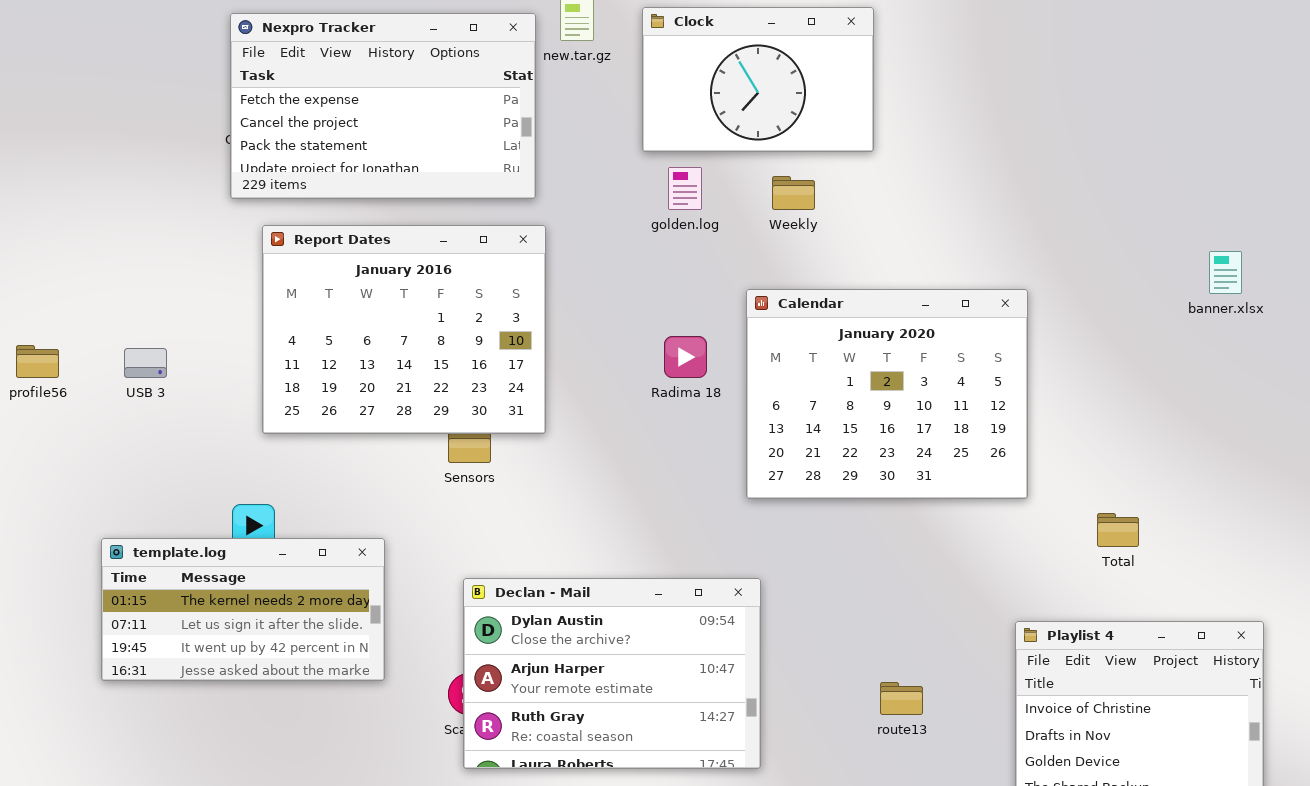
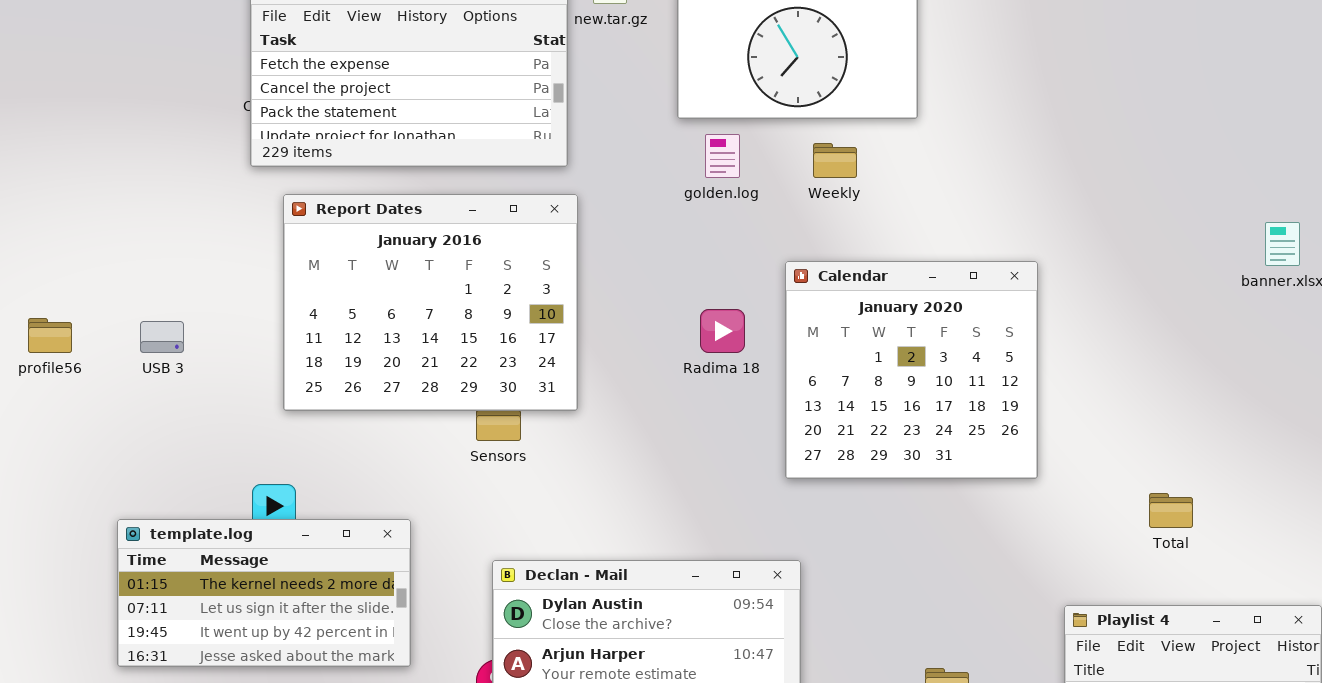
Calendar: [746,289,1028,499] -> [785,261,1038,479], resized

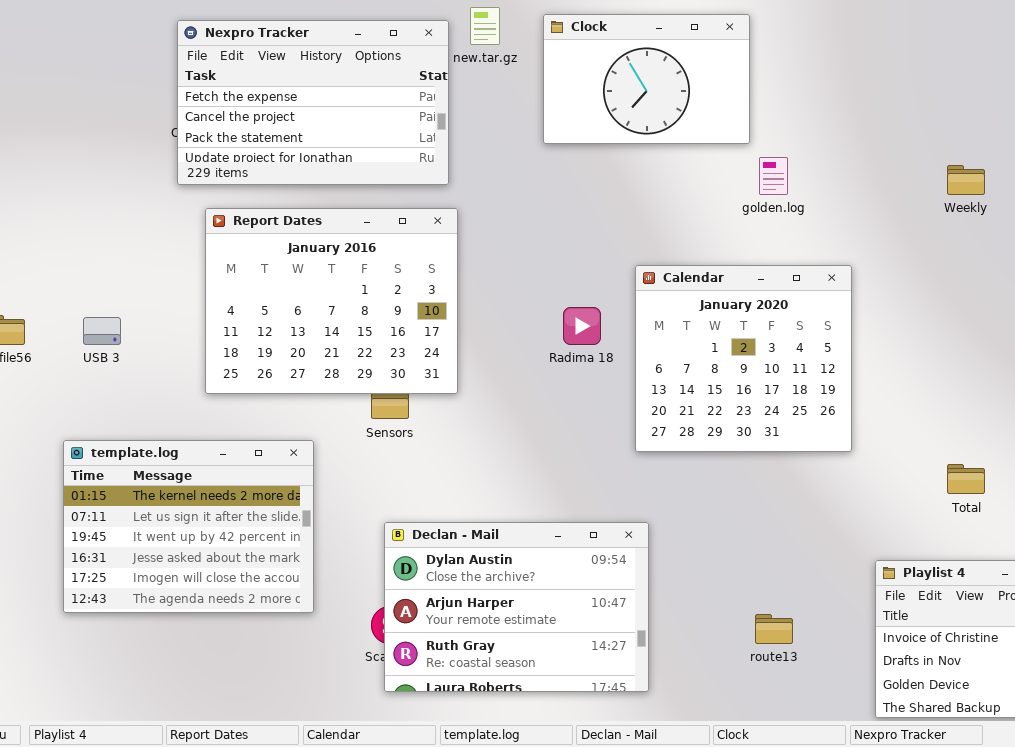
golden.log: [705,134,740,178] -> [759,157,788,195], moved
Weekly: [813,143,857,178] -> [947,165,985,195], moved
template.log: [117,519,411,667] -> [63,440,314,613], resized

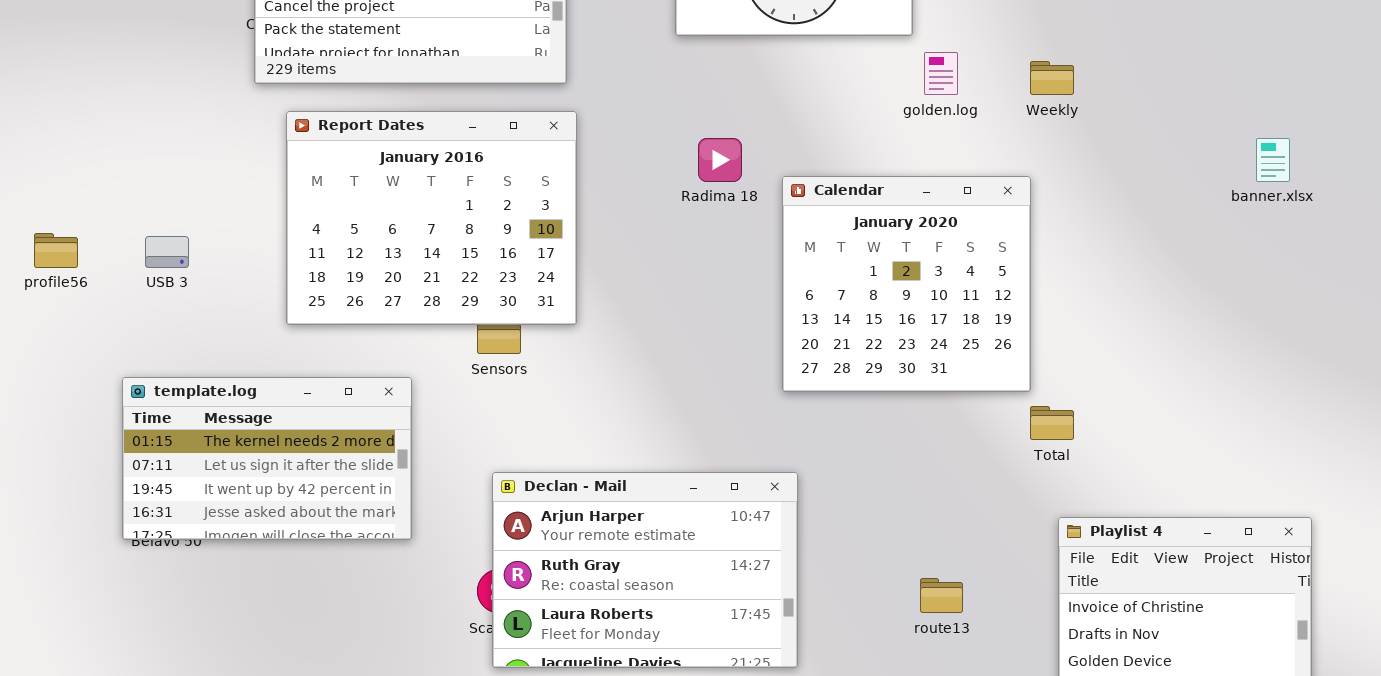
Weekly: [947,165,985,195] -> [1030,61,1074,95], moved
Radima 18: [563,307,601,345] -> [698,138,742,182], moved
template.log: [63,440,314,613] -> [122,377,412,540], resized
Total: [947,464,985,494] -> [1030,406,1074,440], moved
Declan - Mail: [384,522,649,692] -> [492,472,798,668], scrolled down 1 row

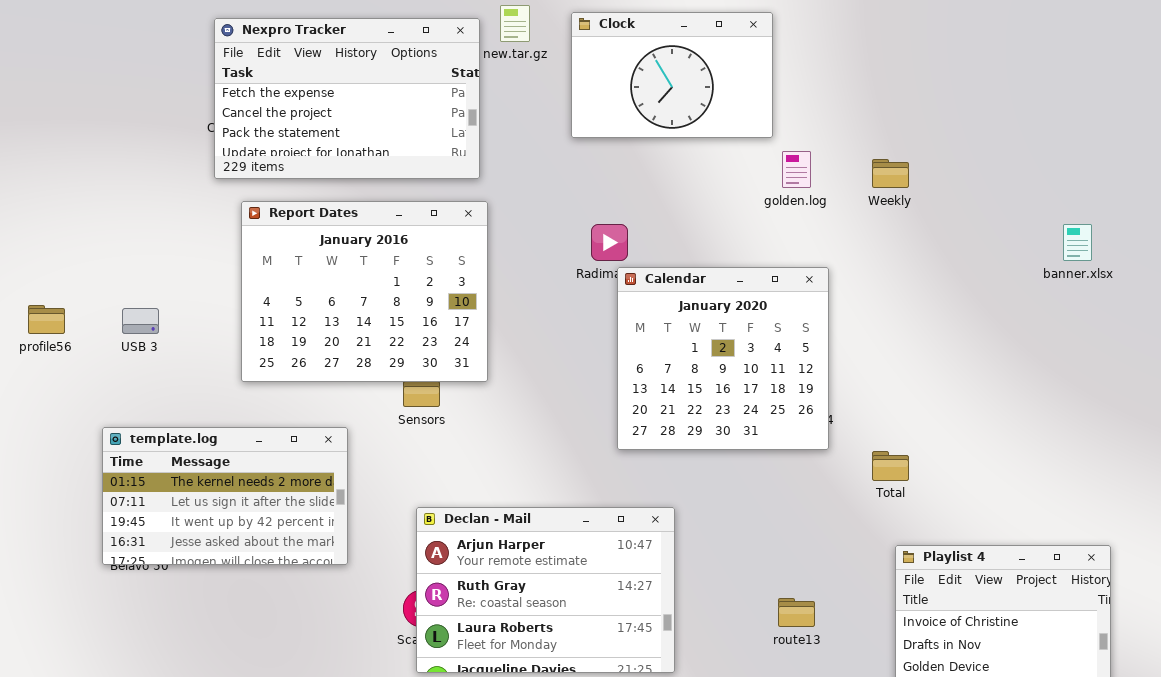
Calendar: [782,176,1031,392] -> [617,267,829,450], moved

